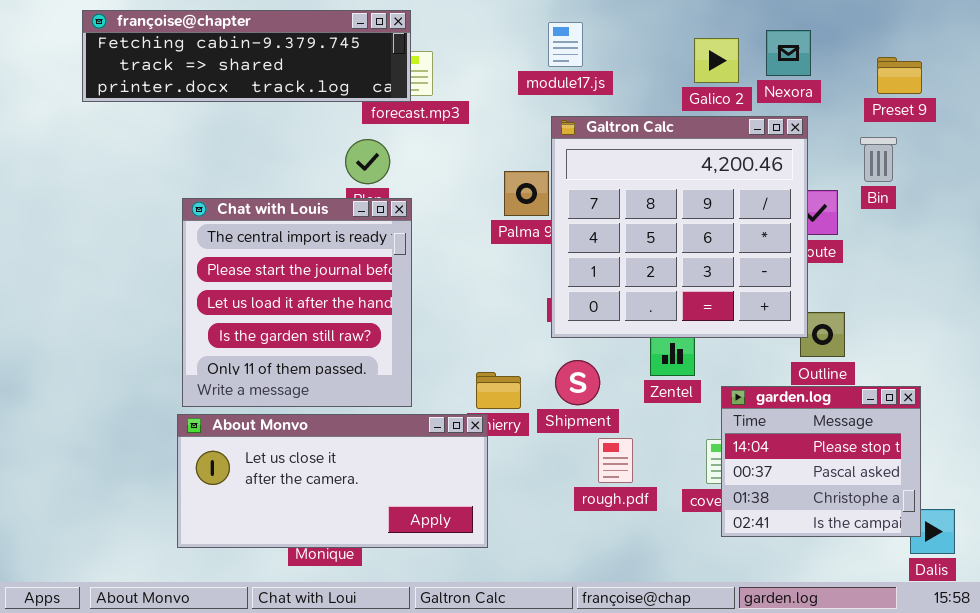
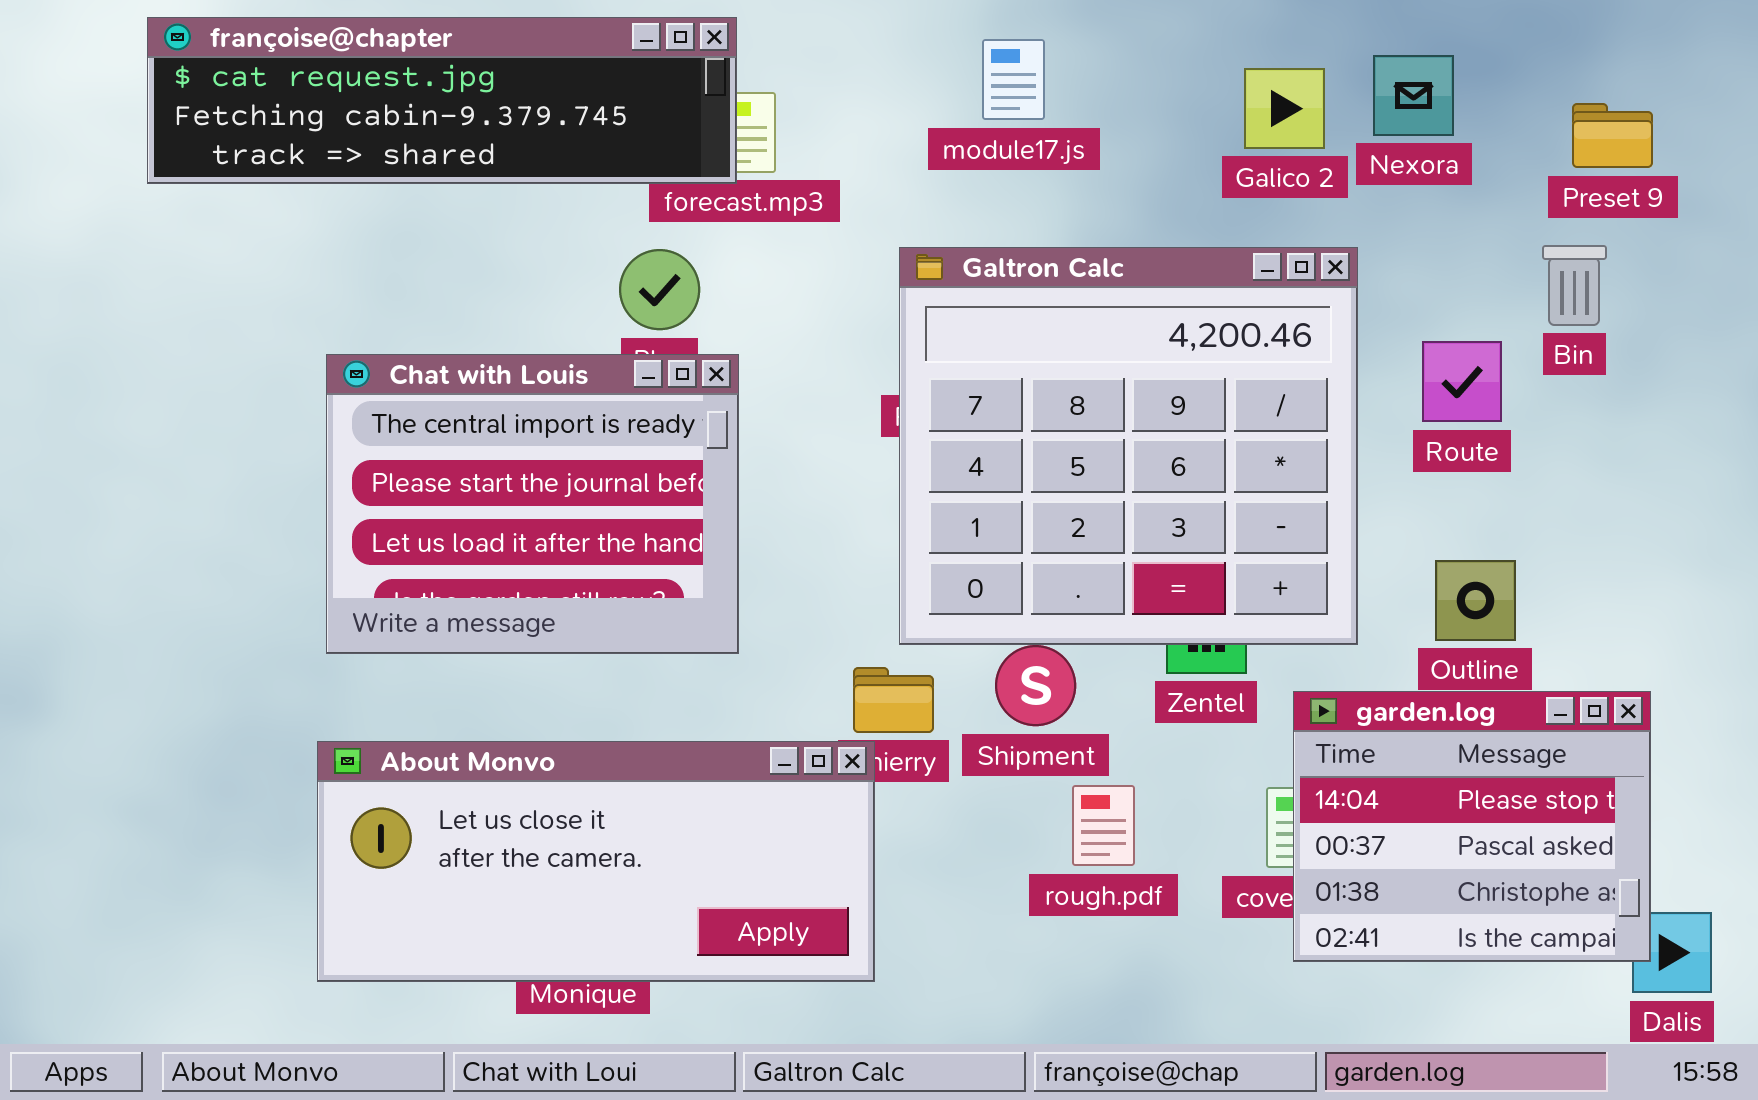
françoise@chapter: [82,10,411,102] -> [147,17,737,184], scrolled up 1 row
Galtron Calc: [551,116,808,338] -> [899,247,1358,645], moved
Chat with Louis: [182,198,412,407] -> [326,354,739,654], resized

